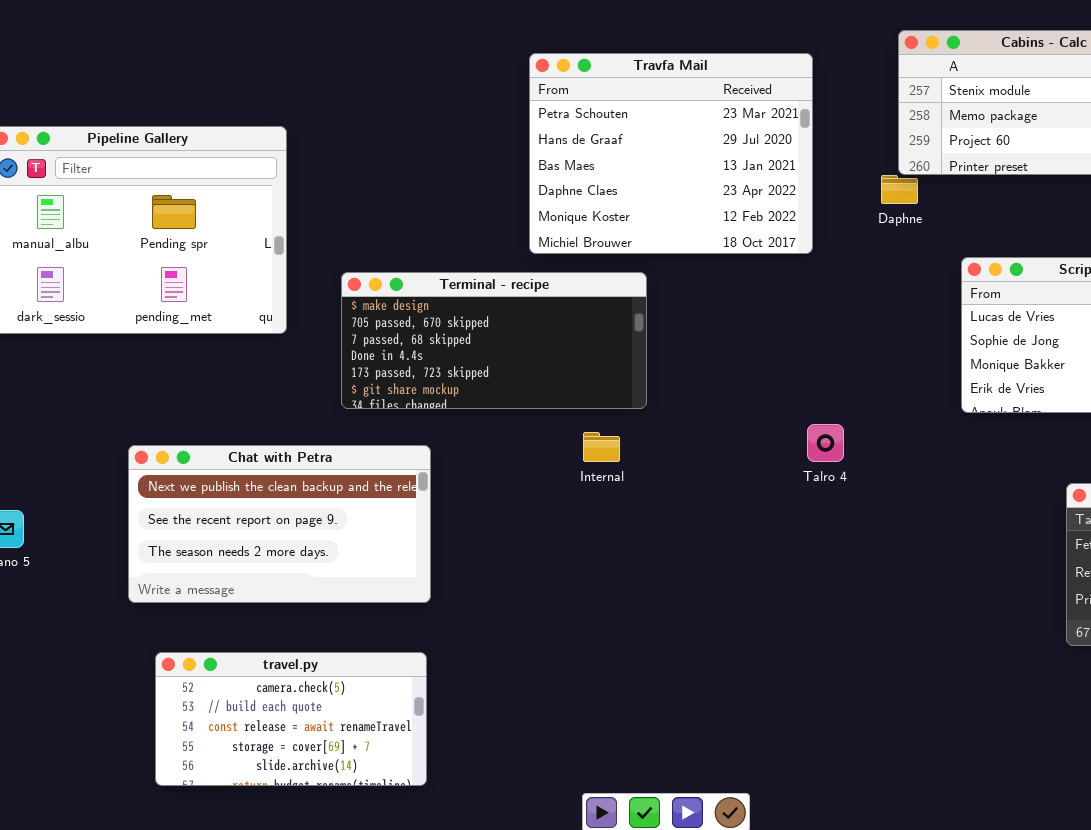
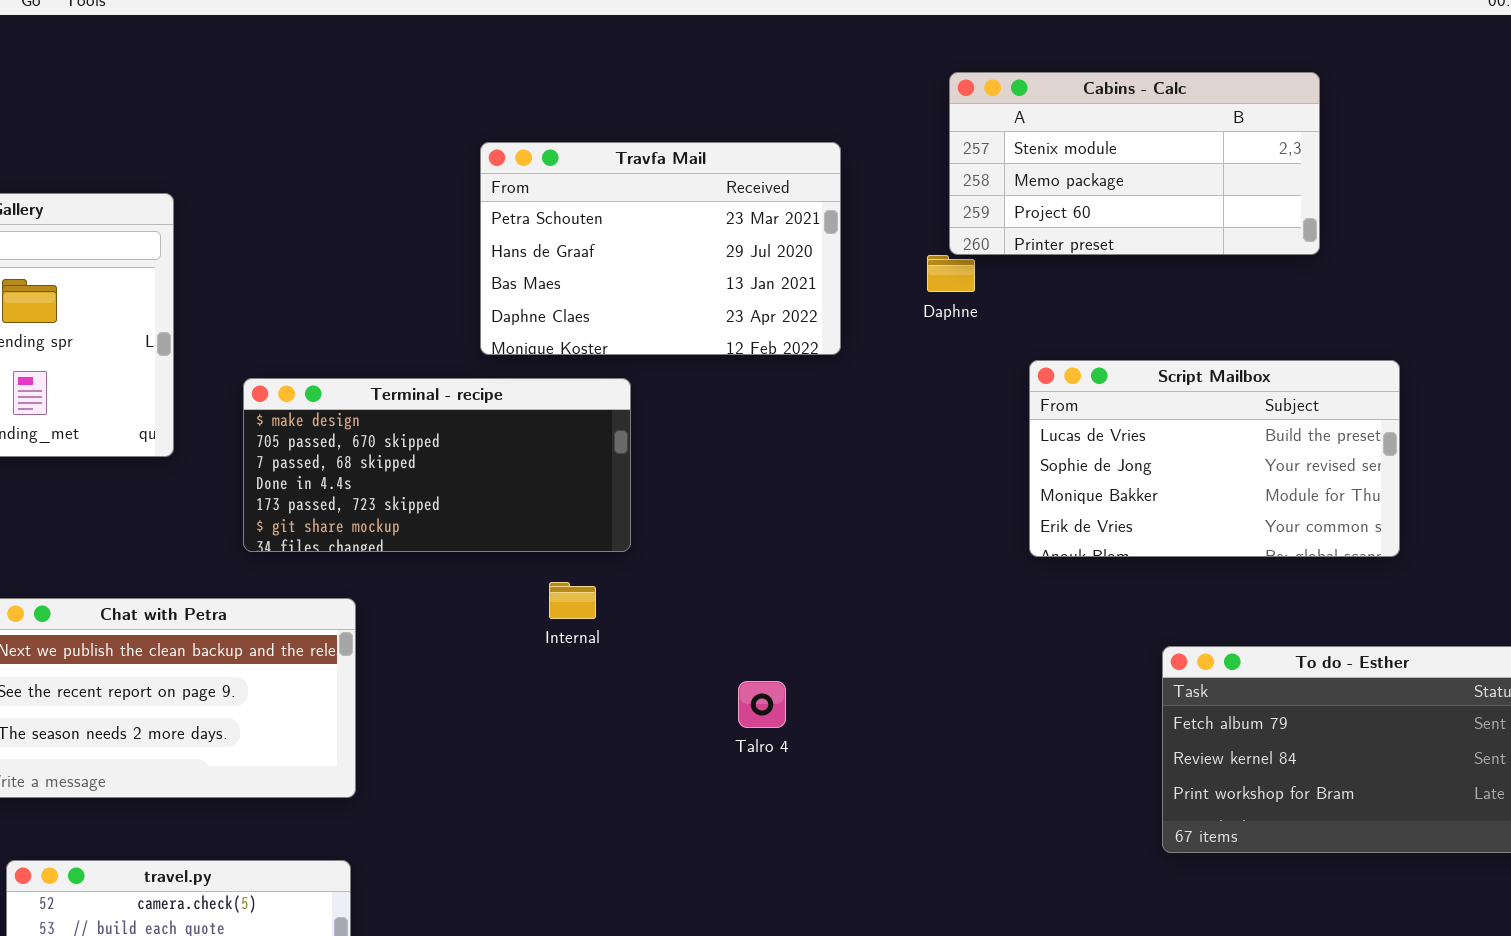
Travfa Mail: [529,53,813,254] -> [480,142,841,355], resized
Talro 4: [807,424,844,462] -> [738,681,786,728], moved

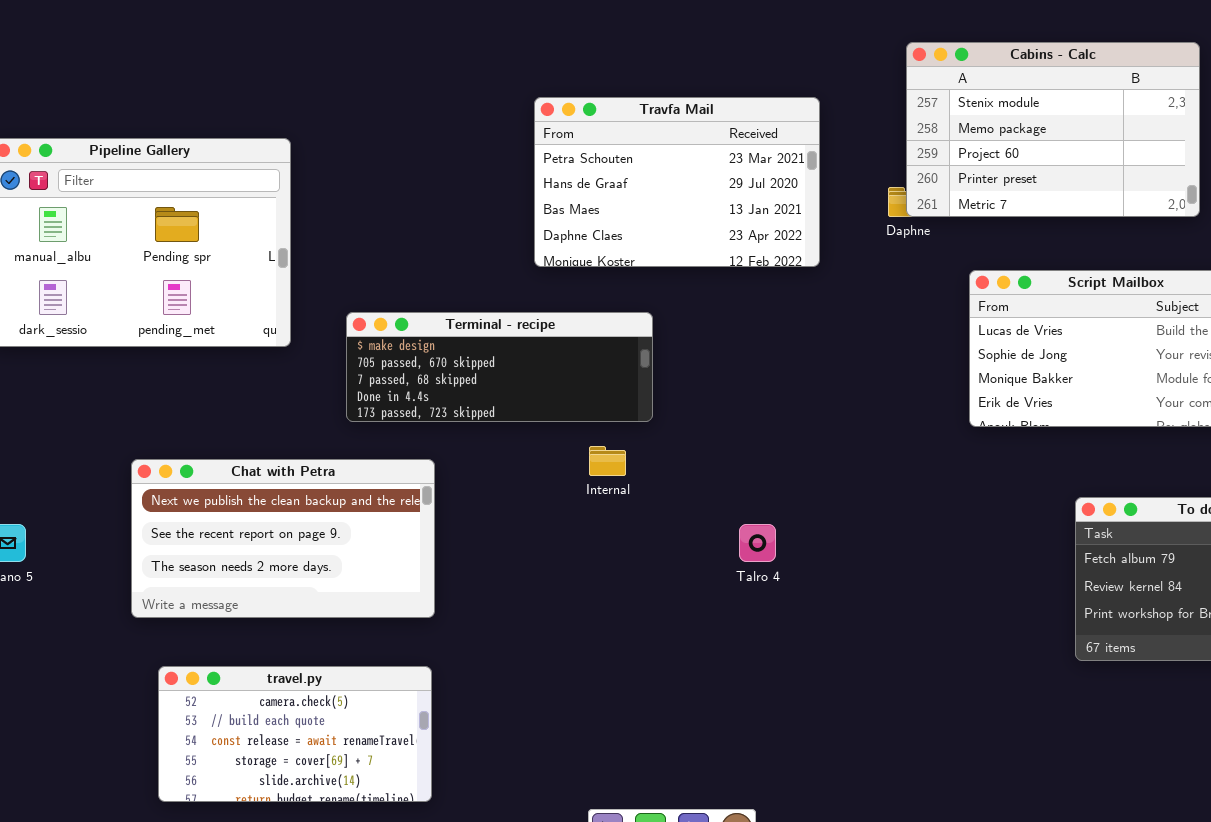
Cabins - Calc: [949,72,1320,255] -> [906,42,1200,217], resized
Terminal - recipe: [243,378,631,552] -> [346,312,653,422], resized

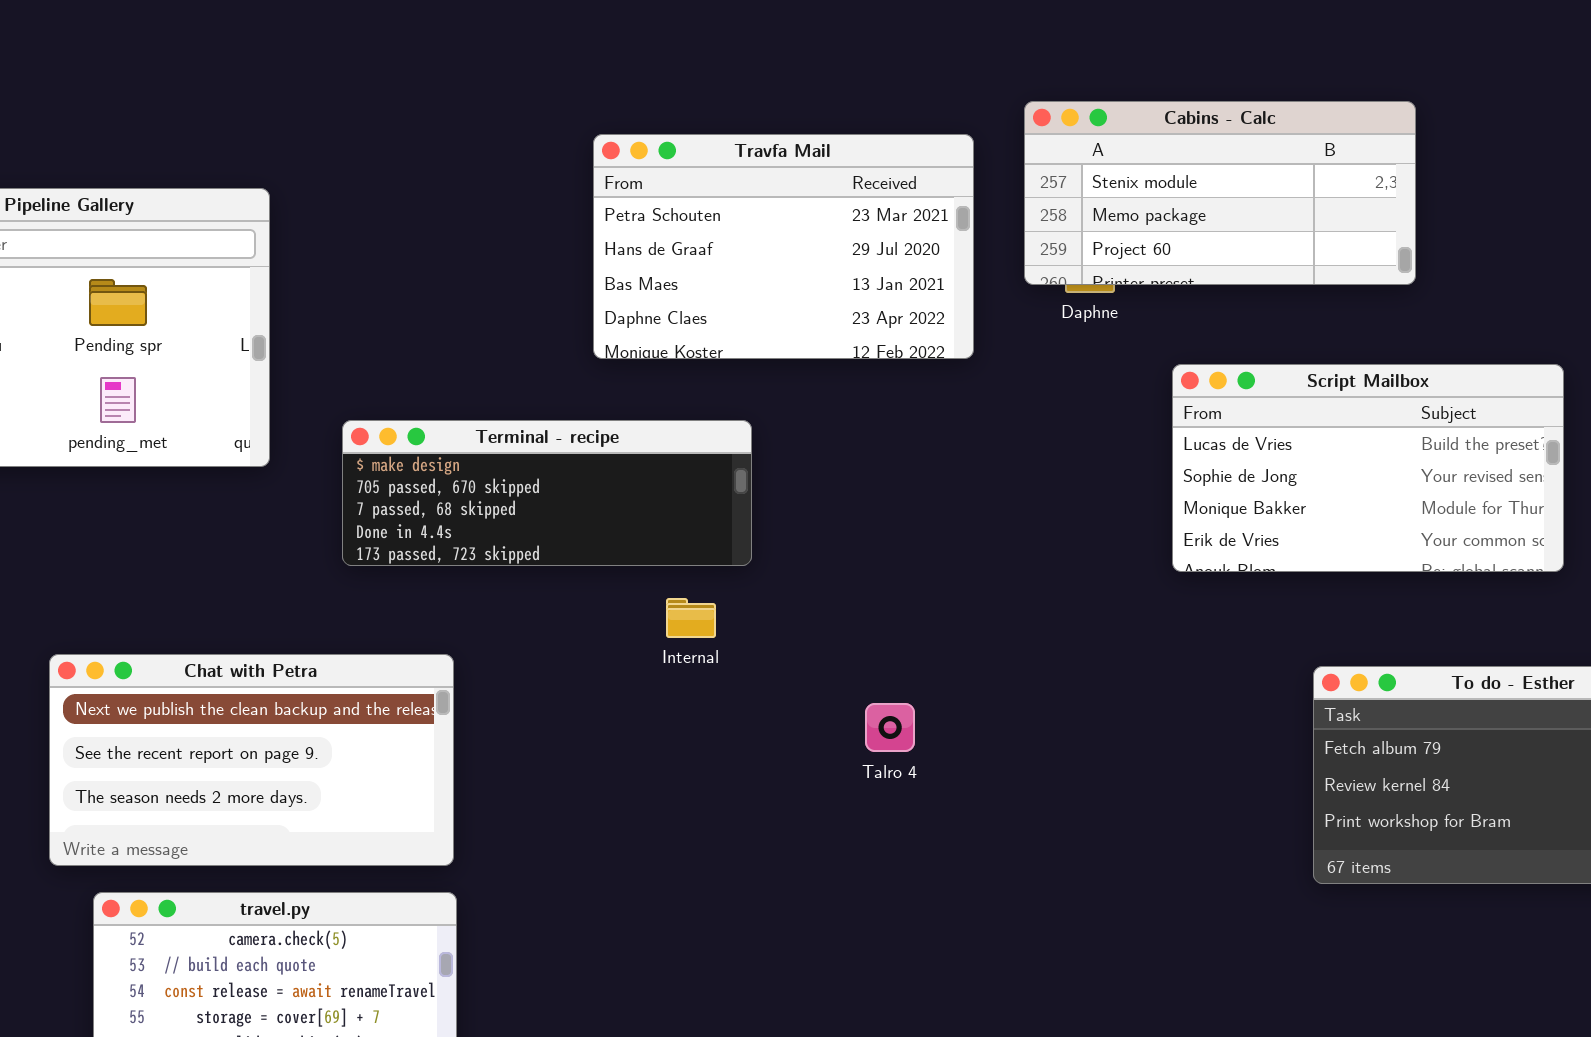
Cabins - Calc: [906,42,1200,217] -> [1024,101,1416,285], moved, resized
Chat with Petra: [131,459,435,618] -> [49,654,454,866], moved

